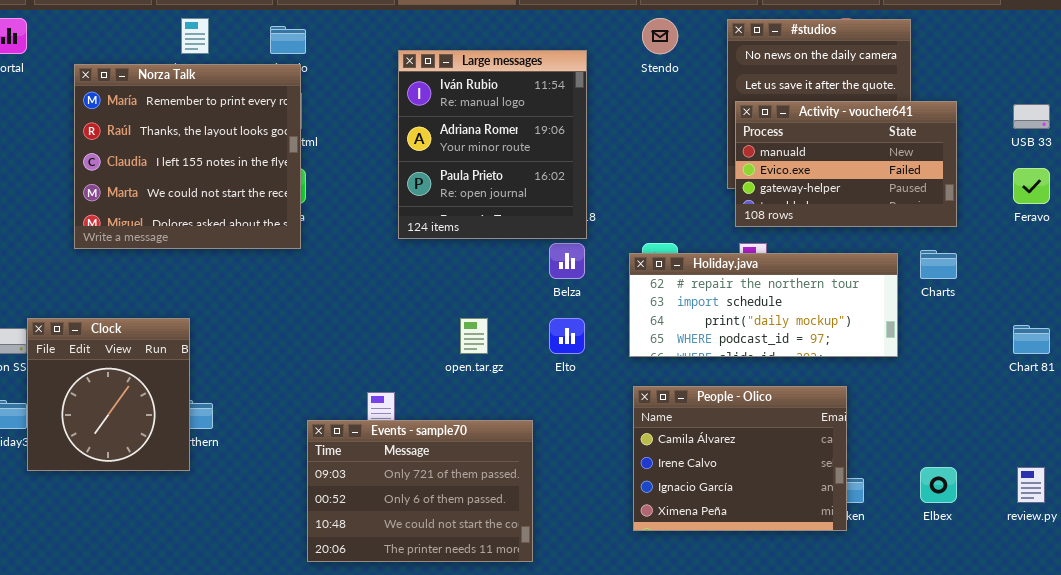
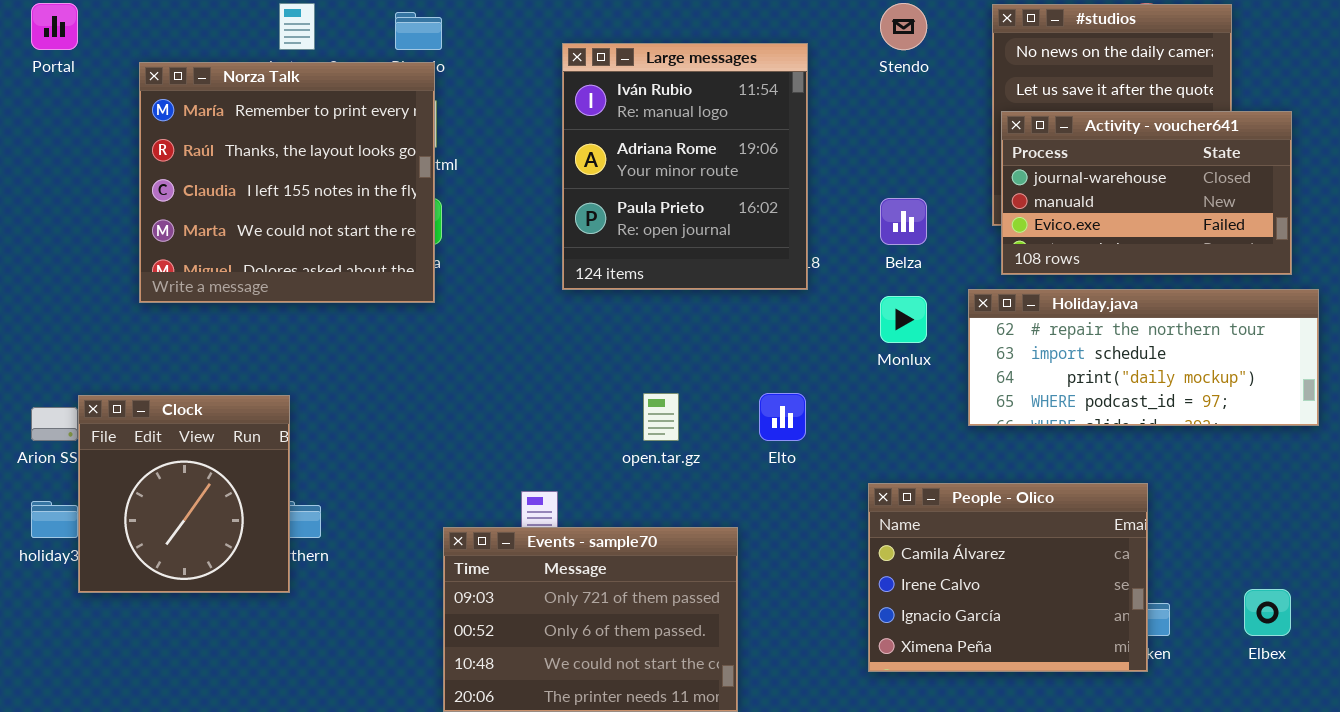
Activity - voucher641: [735,101,957,227] -> [1001,111,1292,275], scrolled up 1 row
Belza: [549,243,585,279] -> [880,198,927,245], moved
Holiday.java: [629,253,898,357] -> [968,289,1319,426], moved

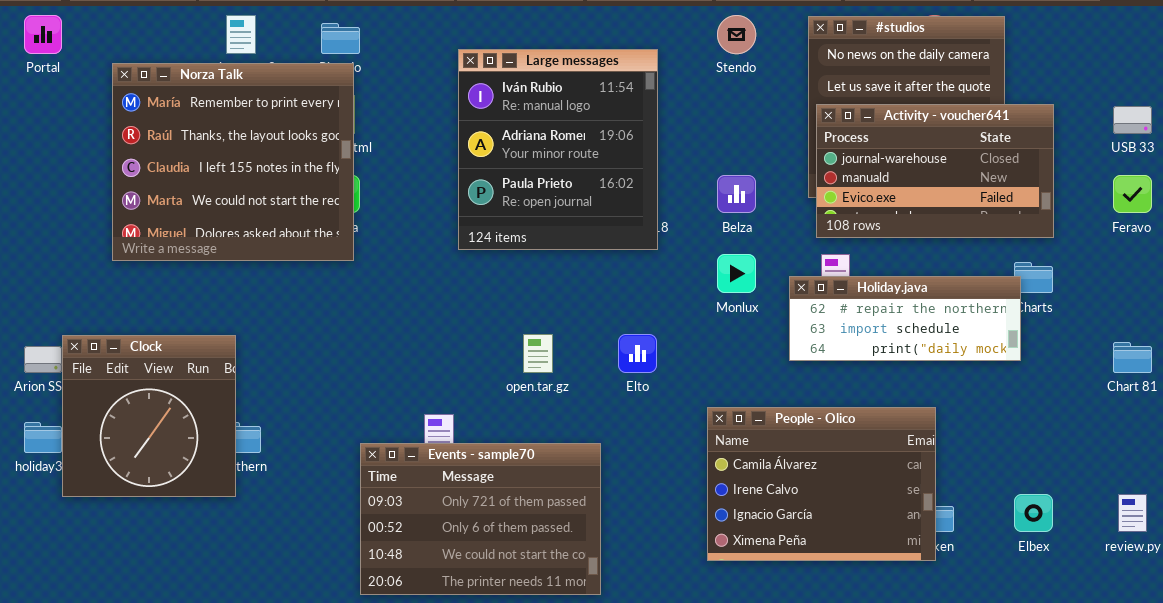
Holiday.java: [968,289,1319,426] -> [789,276,1021,361], resized

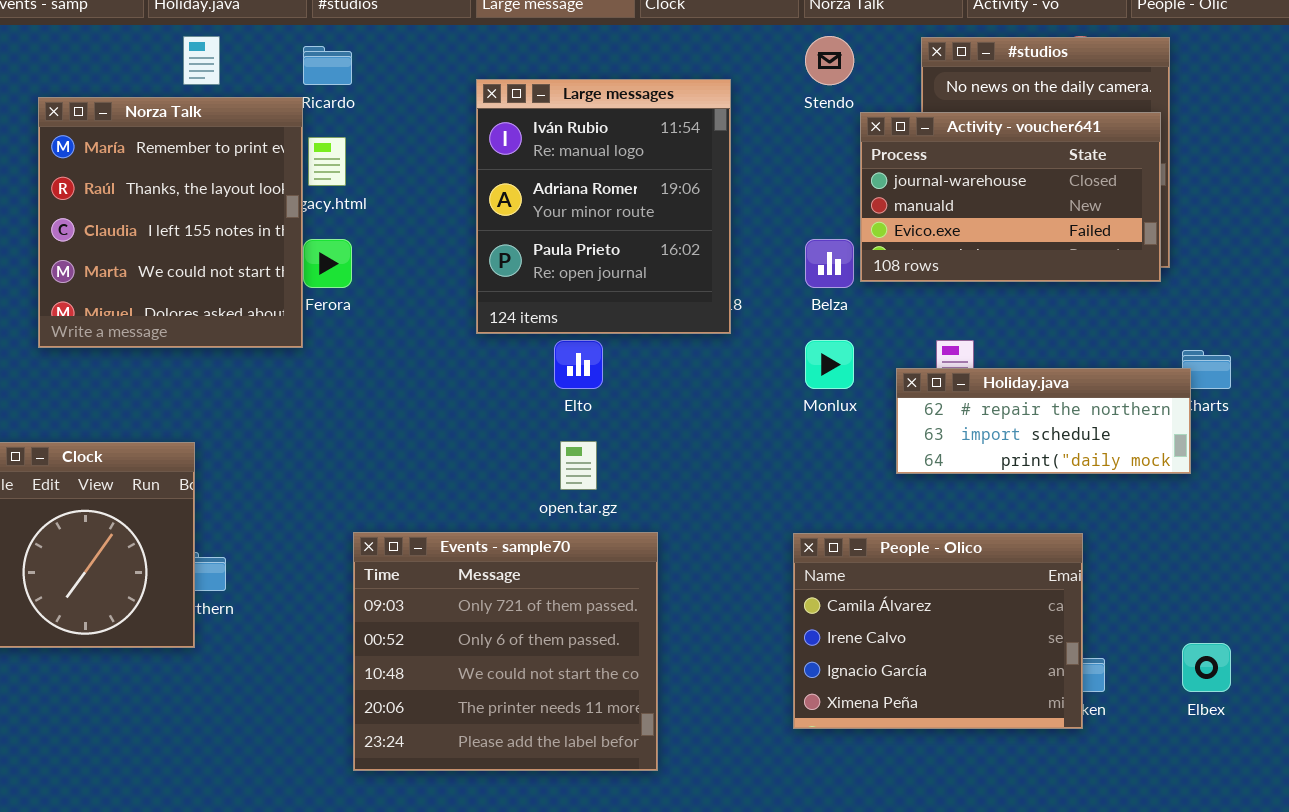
Norza Talk: [112,63,354,261] -> [38,97,303,348], resized
Activity - voucher641: [816,104,1054,238] -> [860,112,1161,282], moved
Elto: [618,334,657,373] -> [554,340,603,389], moved
Events - sample70: [360,443,601,595] -> [353,532,658,771], resized

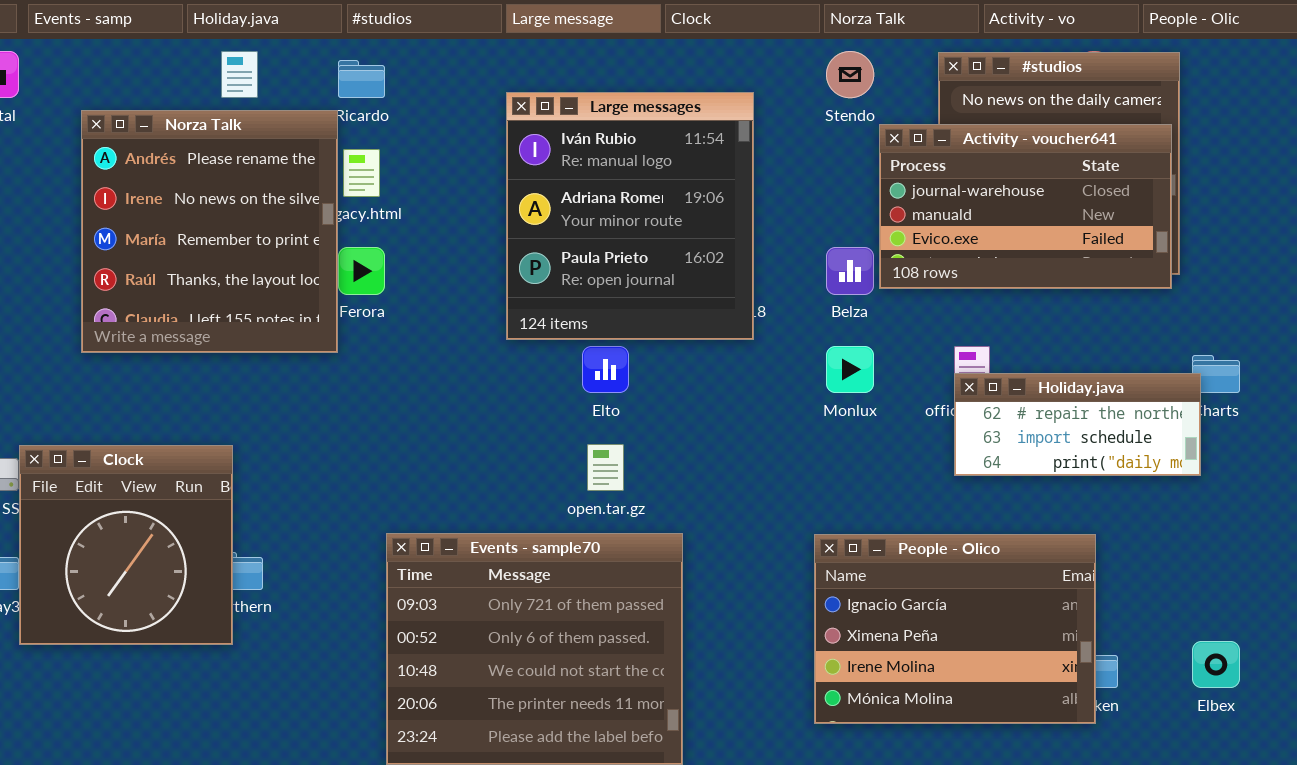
Norza Talk: [38,97,303,348] -> [81,110,338,353], scrolled up 2 rows
Holiday.java: [896,368,1191,474] -> [954,373,1201,476], resized
People - Olico: [793,533,1083,729] -> [814,534,1096,724], scrolled down 2 rows

